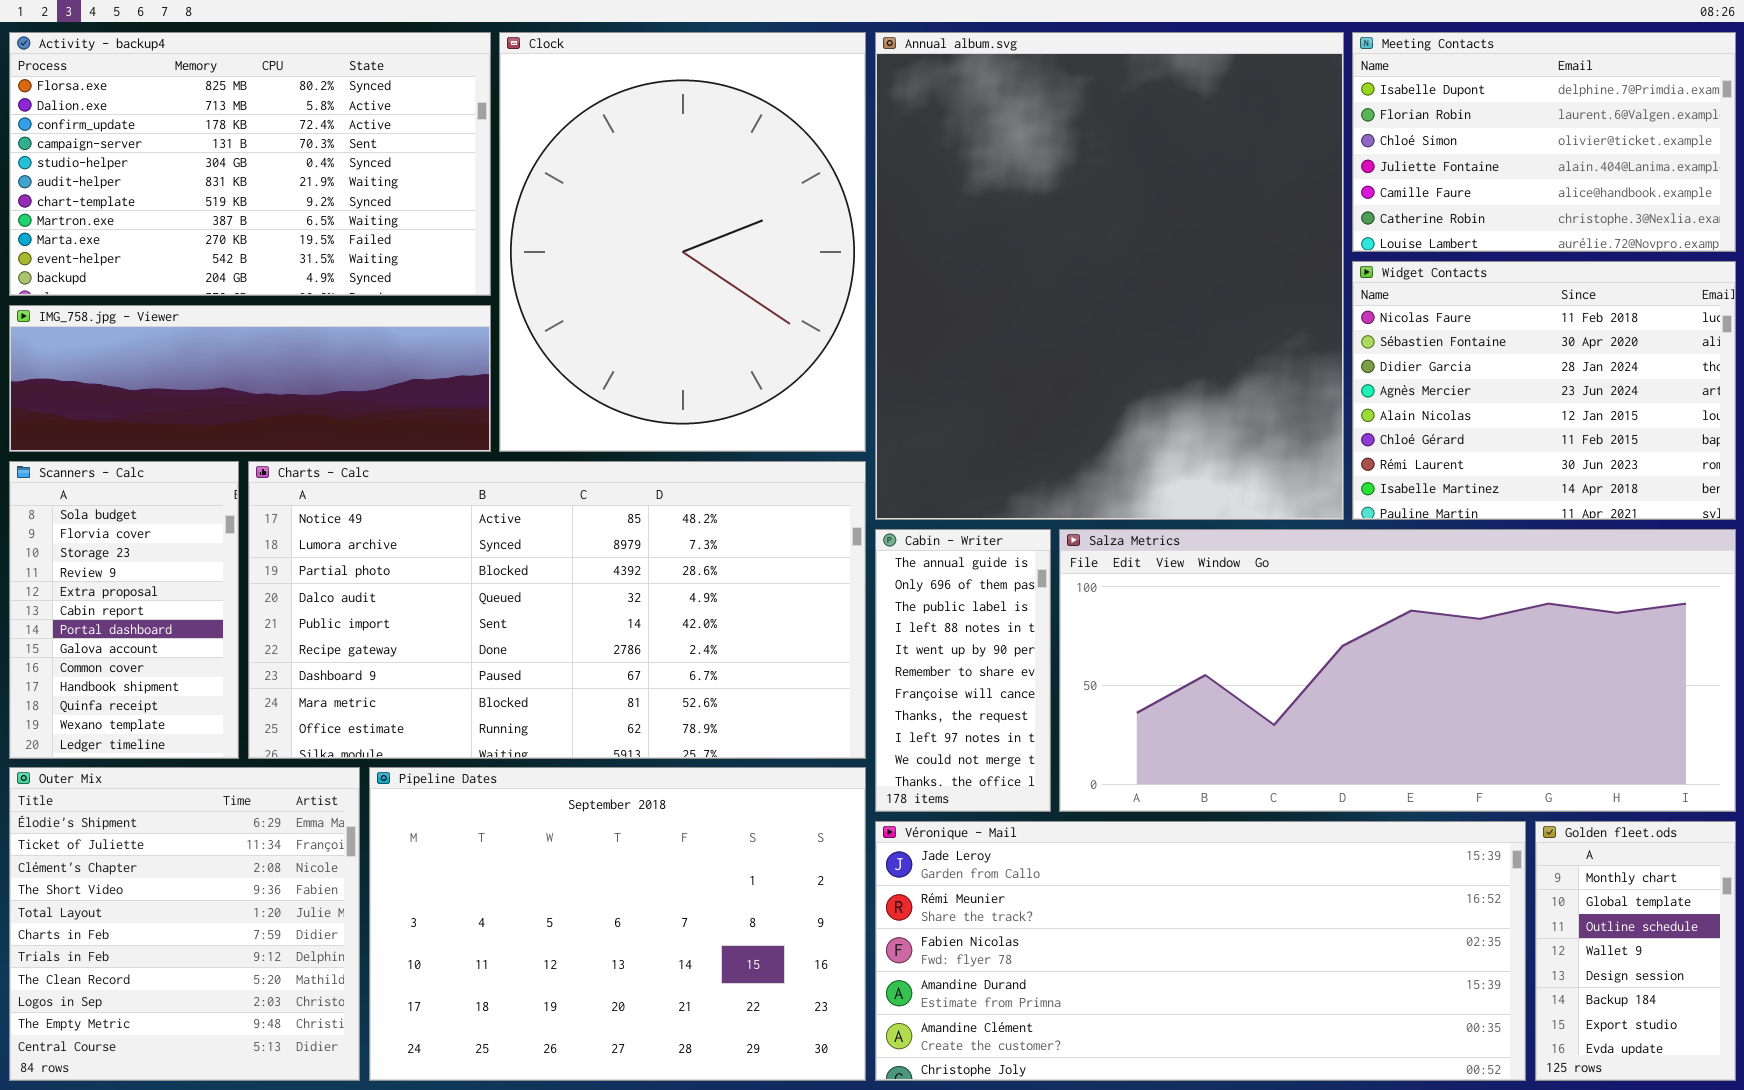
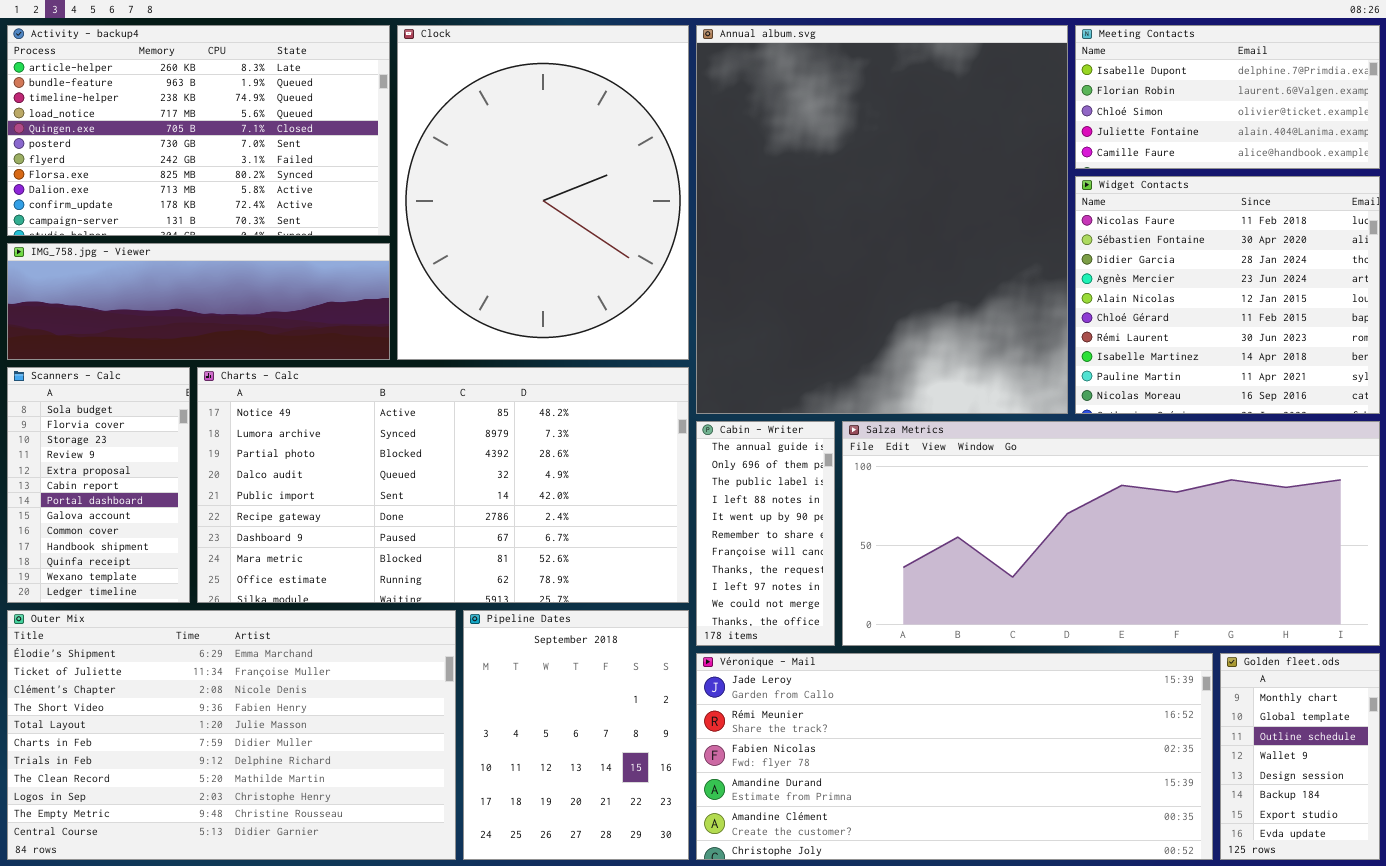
Activity - backup4: [9,32,491,296] -> [7,25,390,236], scrolled up 7 rows
Meeting Contacts: [1352,32,1736,252] -> [1075,25,1380,169], resized
Widget Contacts: [1352,261,1736,520] -> [1075,176,1380,414], resized
Outer Mix: [9,767,360,1081] -> [7,610,456,860], resized
Pipeline Dates: [369,767,866,1081] -> [463,610,689,860], resized

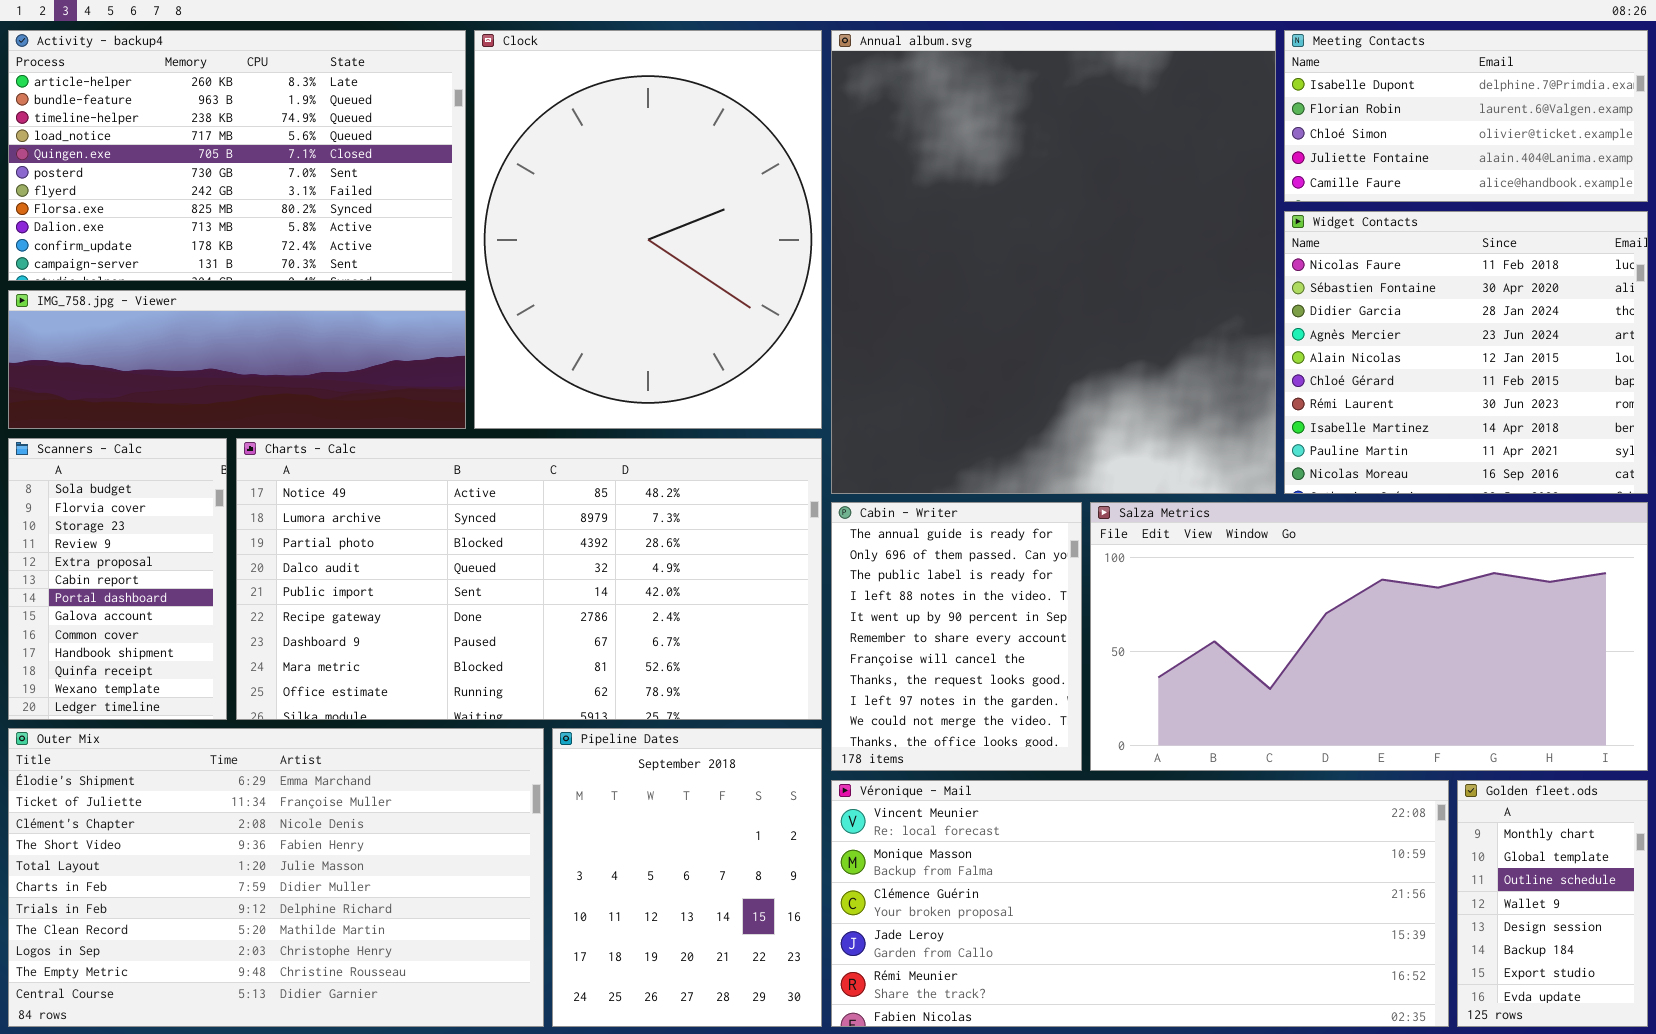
Cabin - Writer: [696,421,835,646] -> [831,502,1082,771], resized
Salza Metrics: [842,421,1380,646] -> [1090,502,1648,771], resized
Véronique - Mail: [696,653,1213,860] -> [831,780,1449,1027], scrolled up 3 rows

